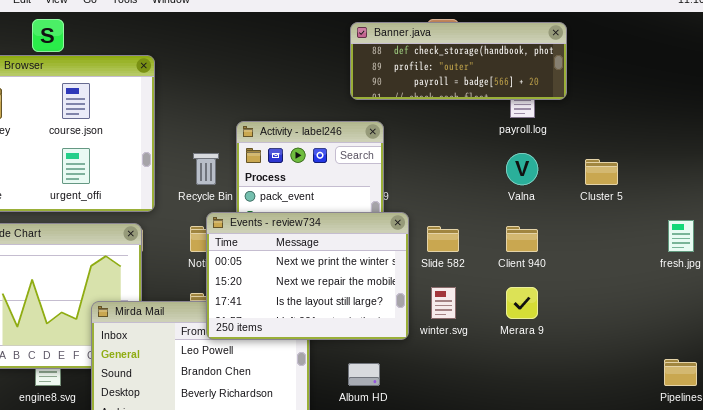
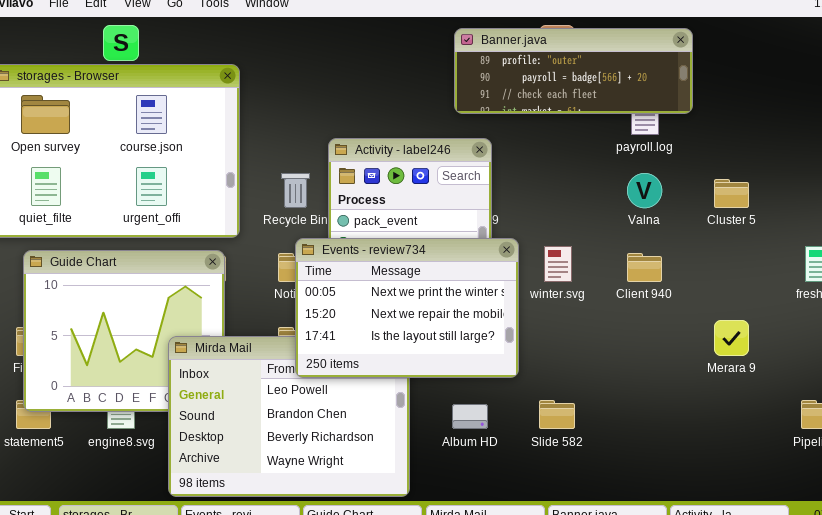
Banner.java: [350,22,567,100] -> [454,28,693,114], scrolled down 1 row
Slide 582: [427,226,459,252] -> [539,400,575,429], moved
winter.svg: [431,287,456,319] -> [544,246,572,282], moved
Merara 9: [506,287,538,319] -> [714,320,749,356], moved

